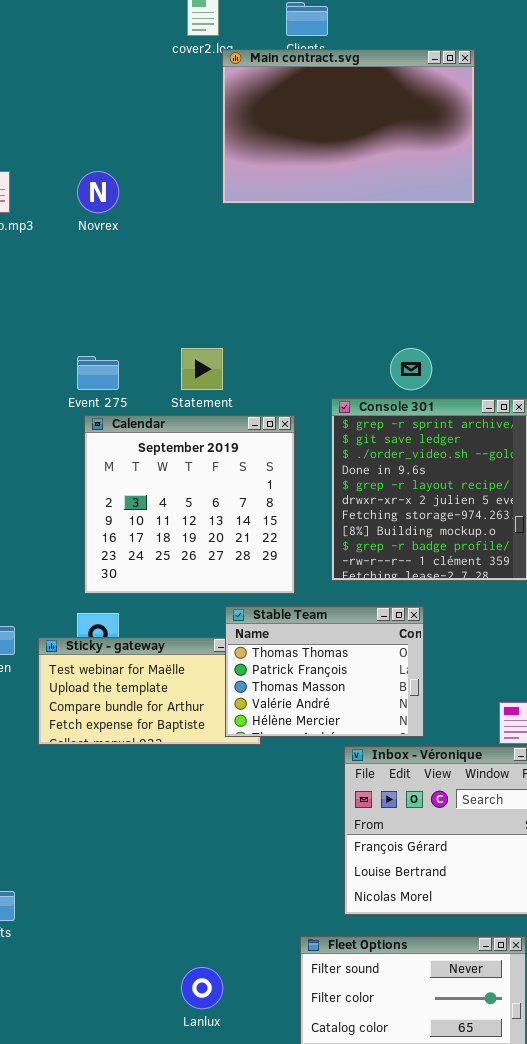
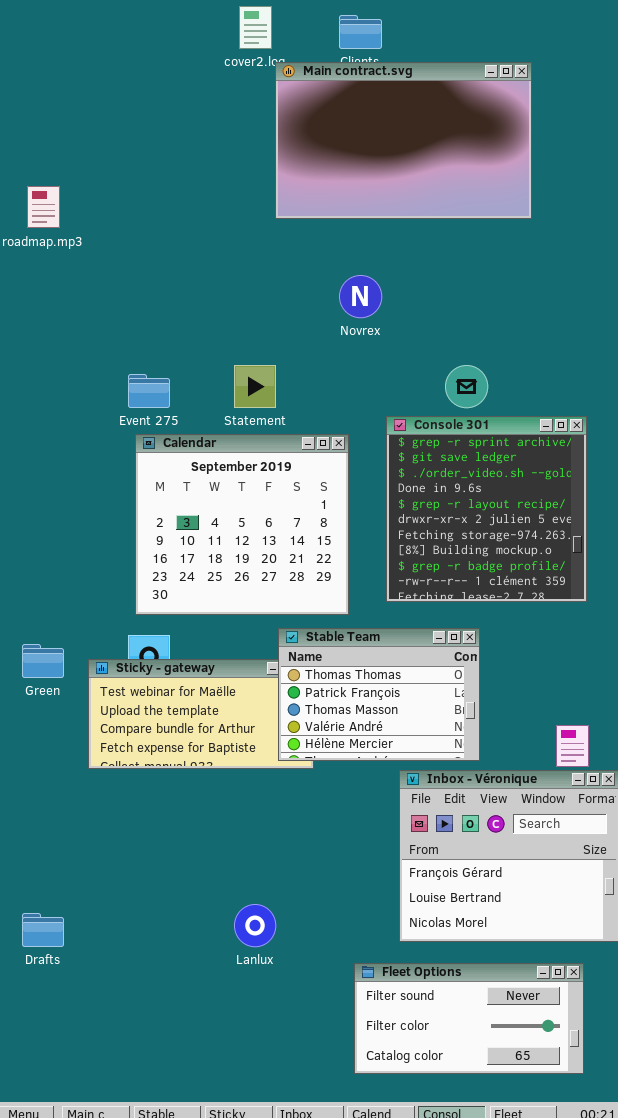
Novrex: [77,171,119,213] -> [339,275,382,318], moved
Lanlux: [181,967,223,1009] -> [234,904,276,947], moved

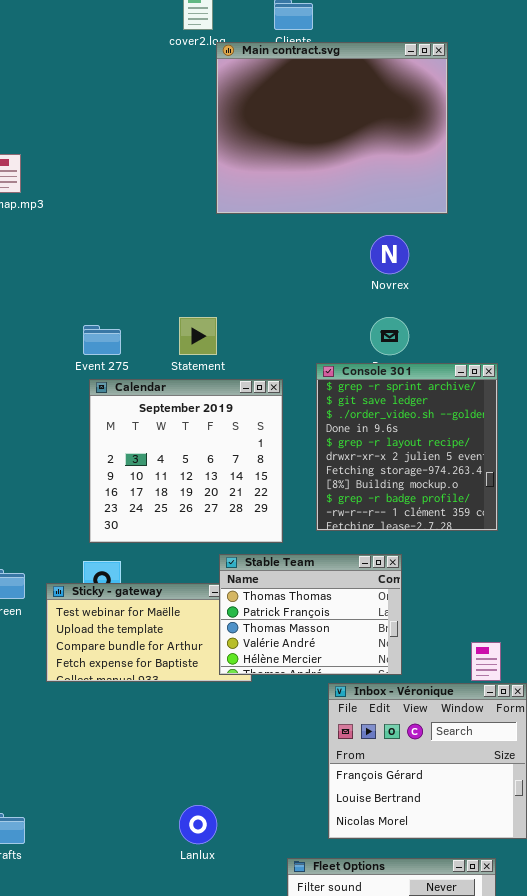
Main contract.svg: [275,62,532,219] -> [216,42,448,214], resized
Novrex: [339,275,382,318] -> [370,235,409,274], moved

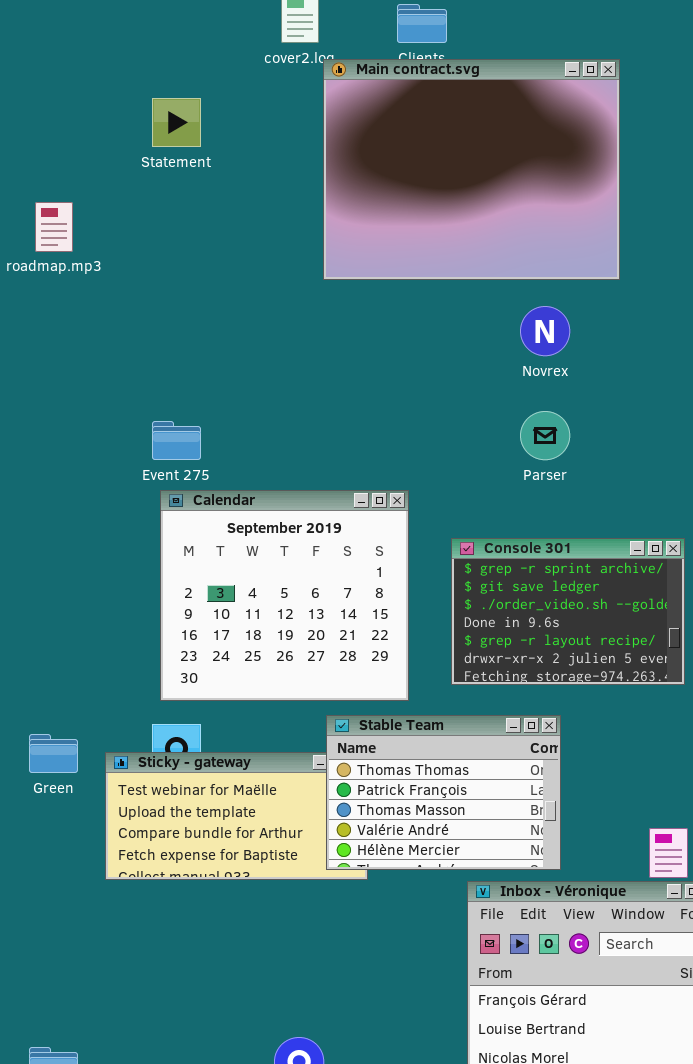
Statement: [179,317,217,355] -> [152,98,201,147], moved
Console 301: [316,363,498,531] -> [451,538,685,685], resized

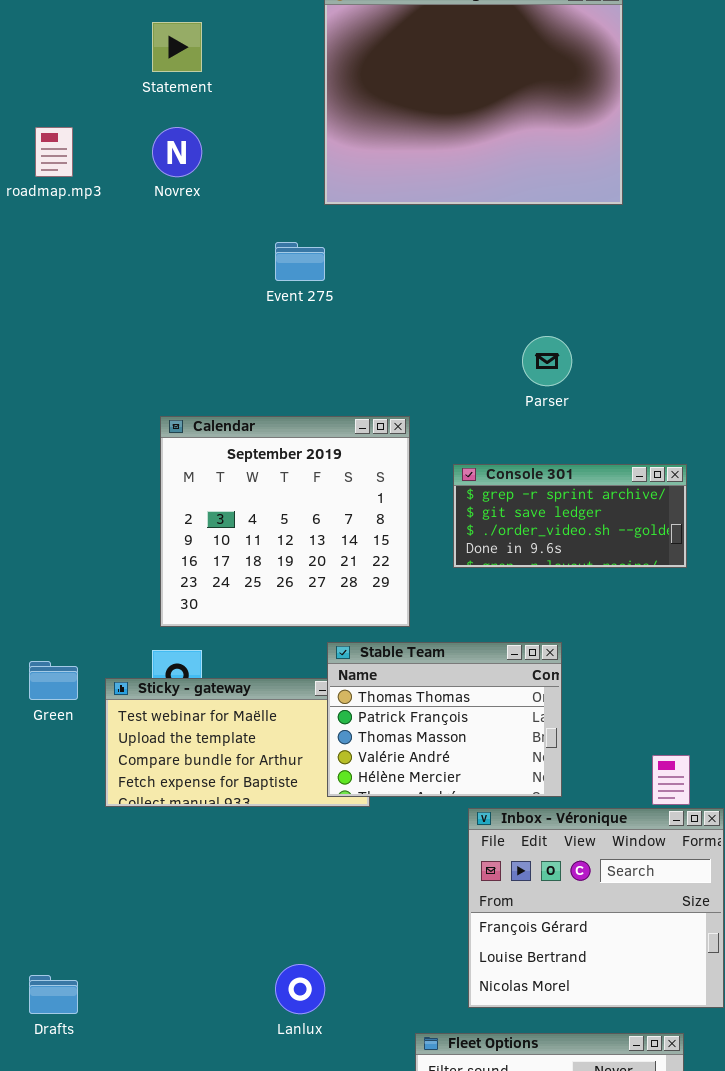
Novrex: [520,306,570,356] -> [152,127,202,177], moved
Event 275: [152,421,201,460] -> [275,242,325,281], moved
Console 301: [451,538,685,685] -> [453,464,687,568], resized

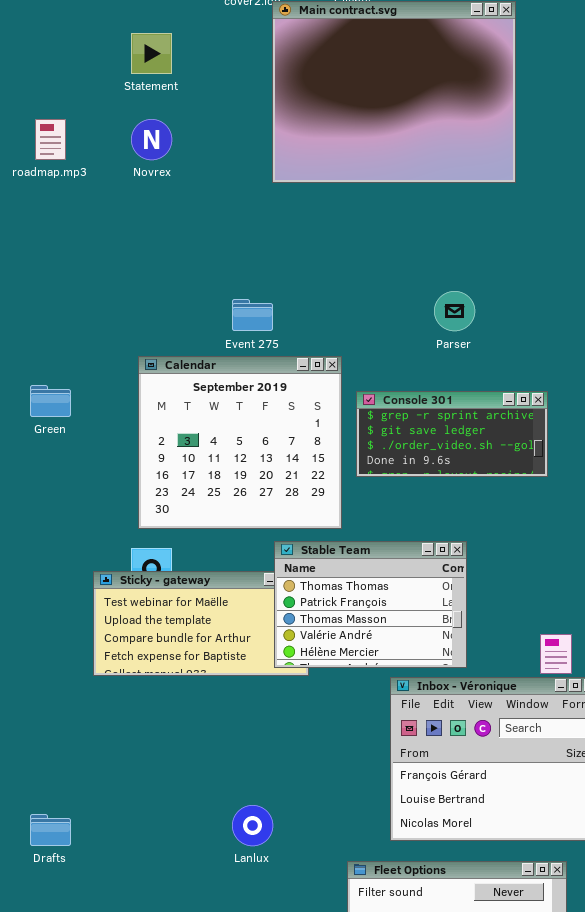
Event 275: [275,242,325,281] -> [232,299,273,331], moved
Console 301: [453,464,687,568] -> [356,391,548,477], moved
Green: [29,661,78,700] -> [30,385,71,417], moved

